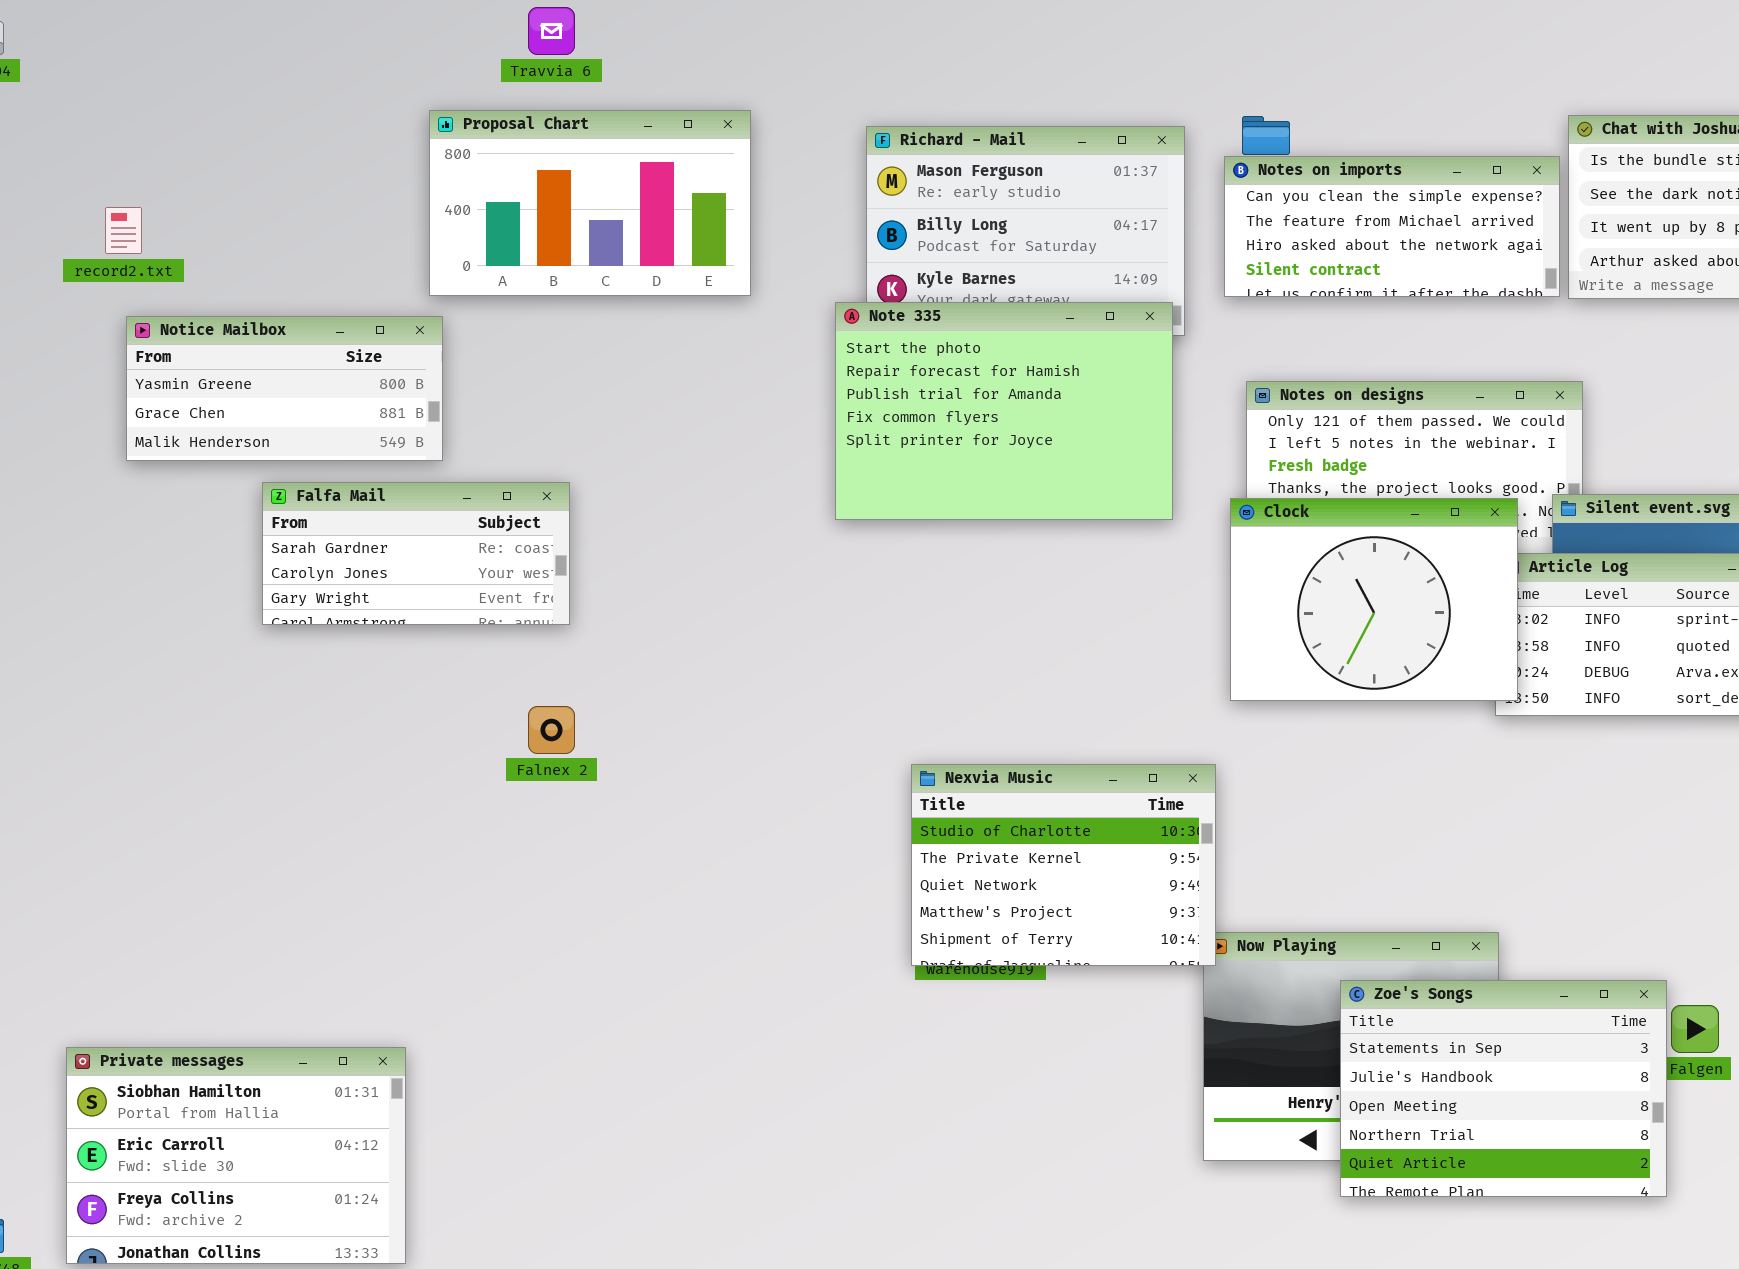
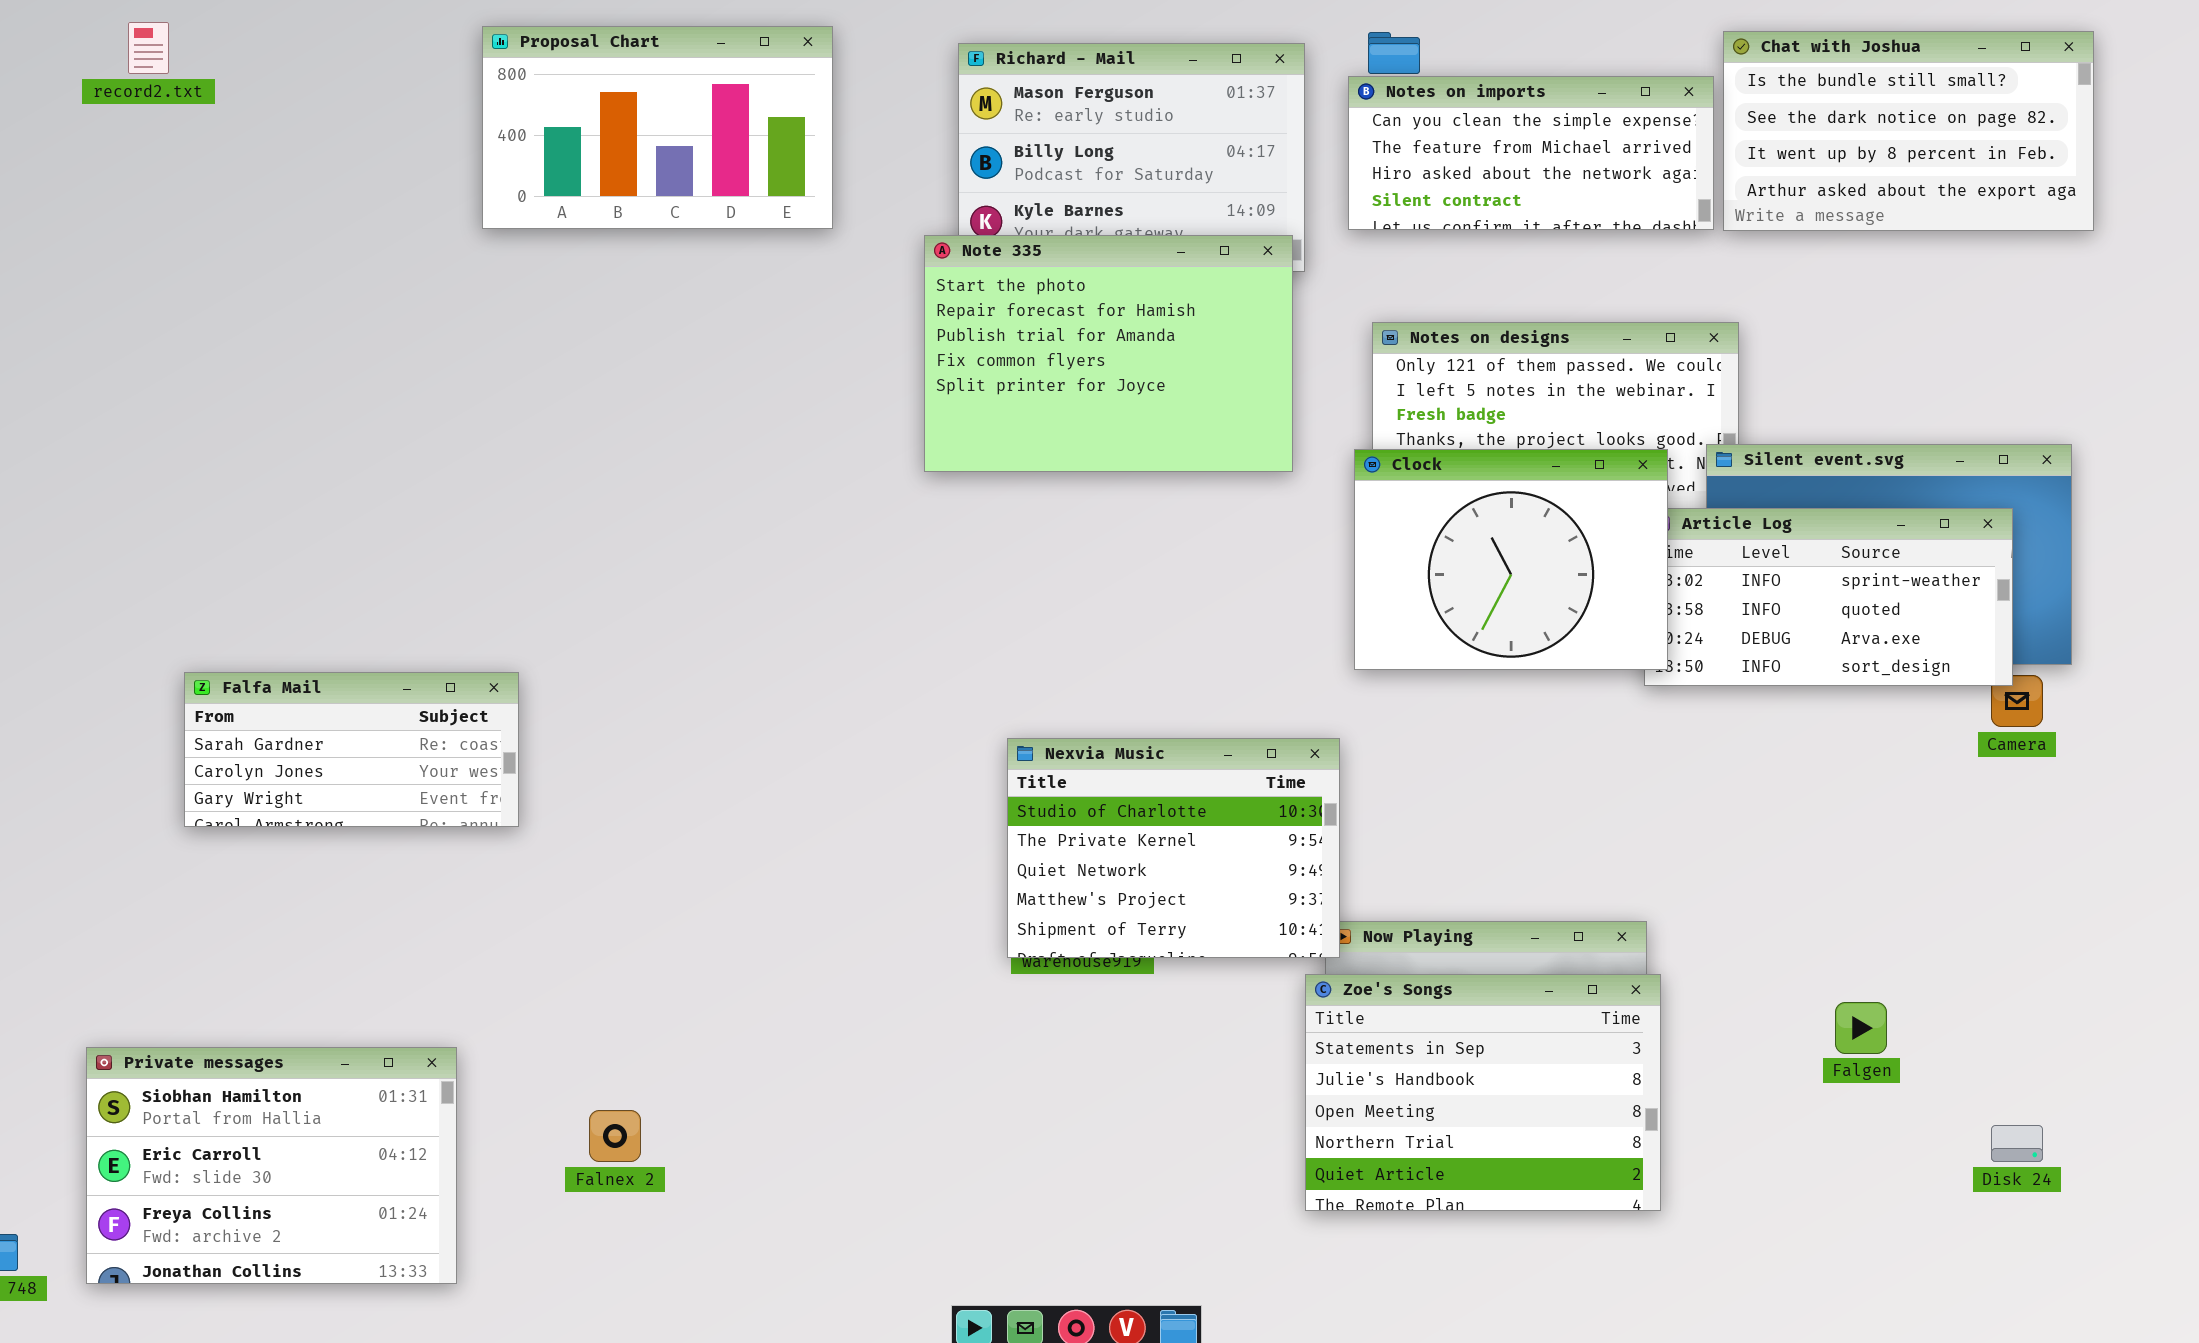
record2.txt: [105,207,142,254] -> [128,22,169,74], moved
Notice Mailbox: [126,316,443,461] -> none, closed
Falfa Mail: [262,482,570,625] -> [184,672,519,827], moved
Falnex 2: [528,706,575,754] -> [589,1110,641,1162], moved
Zoe's Songs: [1340,980,1667,1197] -> [1305,974,1661,1211], moved

